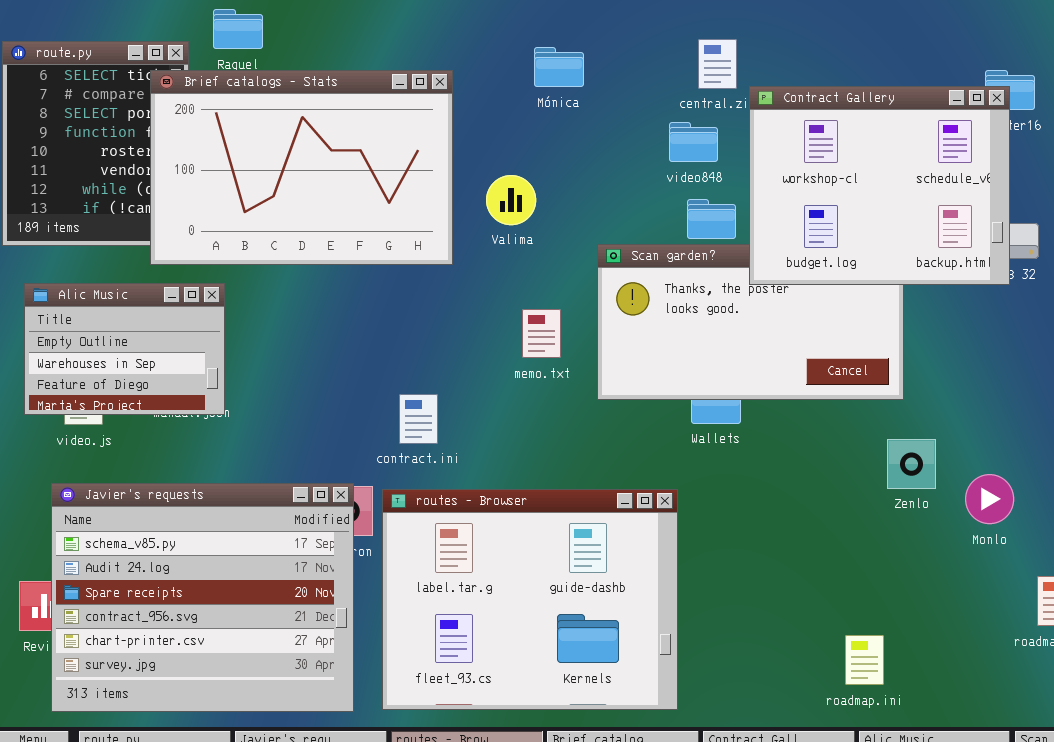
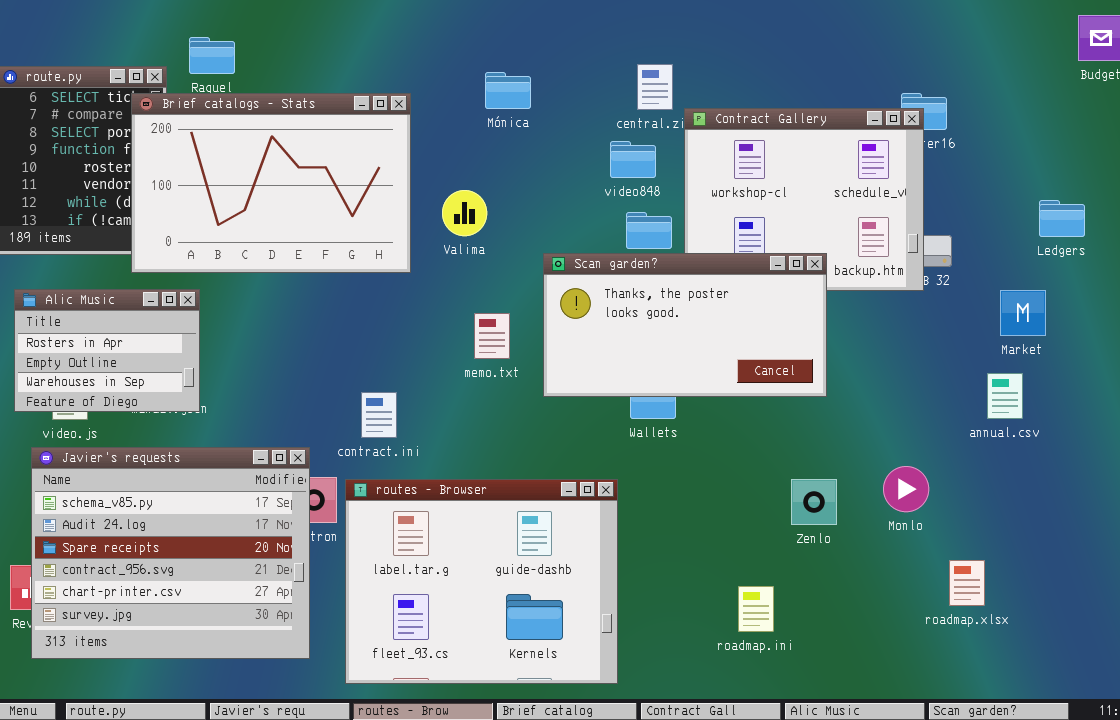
Scan garden?: [597,244,904,400] -> [543,253,827,397], raised
Alic Music: [24,283,225,415] -> [14,289,200,412], scrolled up 1 row
Zenlo: [887,439,936,489] -> [791,479,837,525], moved
Javier's requests: [51,483,354,712] -> [31,447,310,659], moved
roadmap.ini: [845,635,884,685] -> [738,586,774,632], moved

